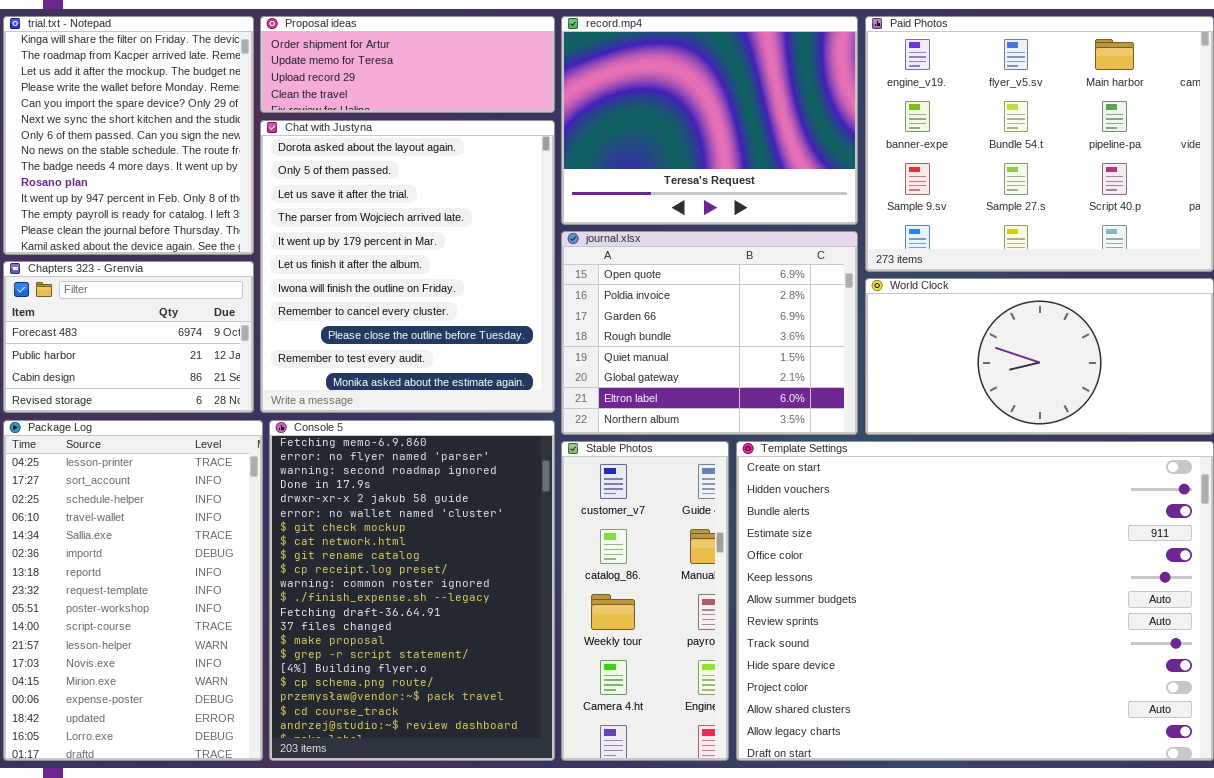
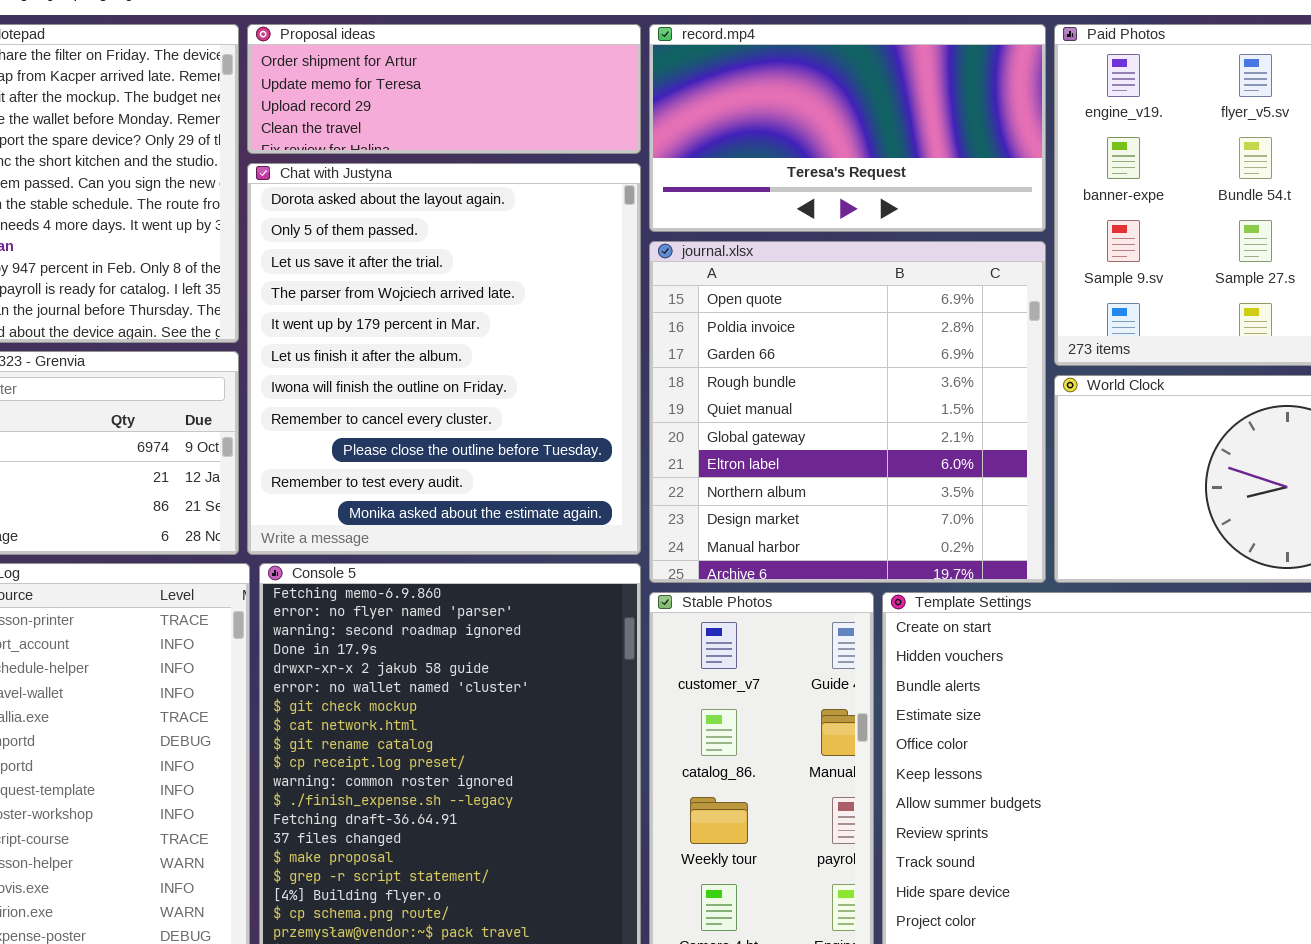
record.mp4: [561,16,858,225] -> [649,24,1046,232], resized
journal.xlsx: [561,231,858,435] -> [649,241,1046,583], resized

